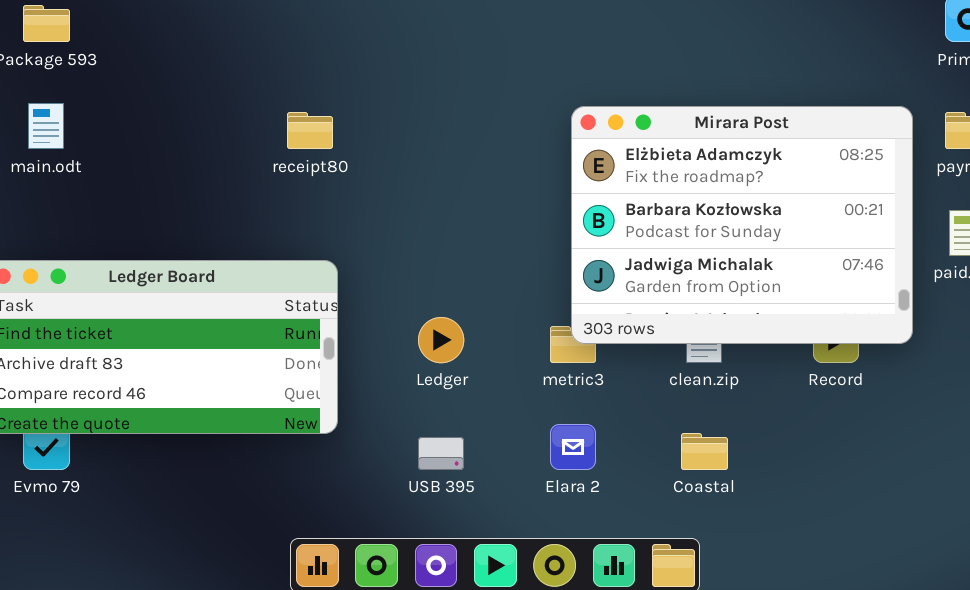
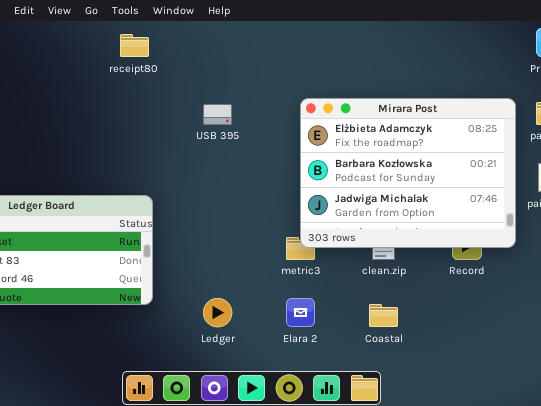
receipt80: [287,112,333,149] -> [120,34,149,57], moved
Ledger: [418,317,464,363] -> [203,298,232,327], moved
USB 395: [418,437,464,470] -> [203,104,232,125], moved

